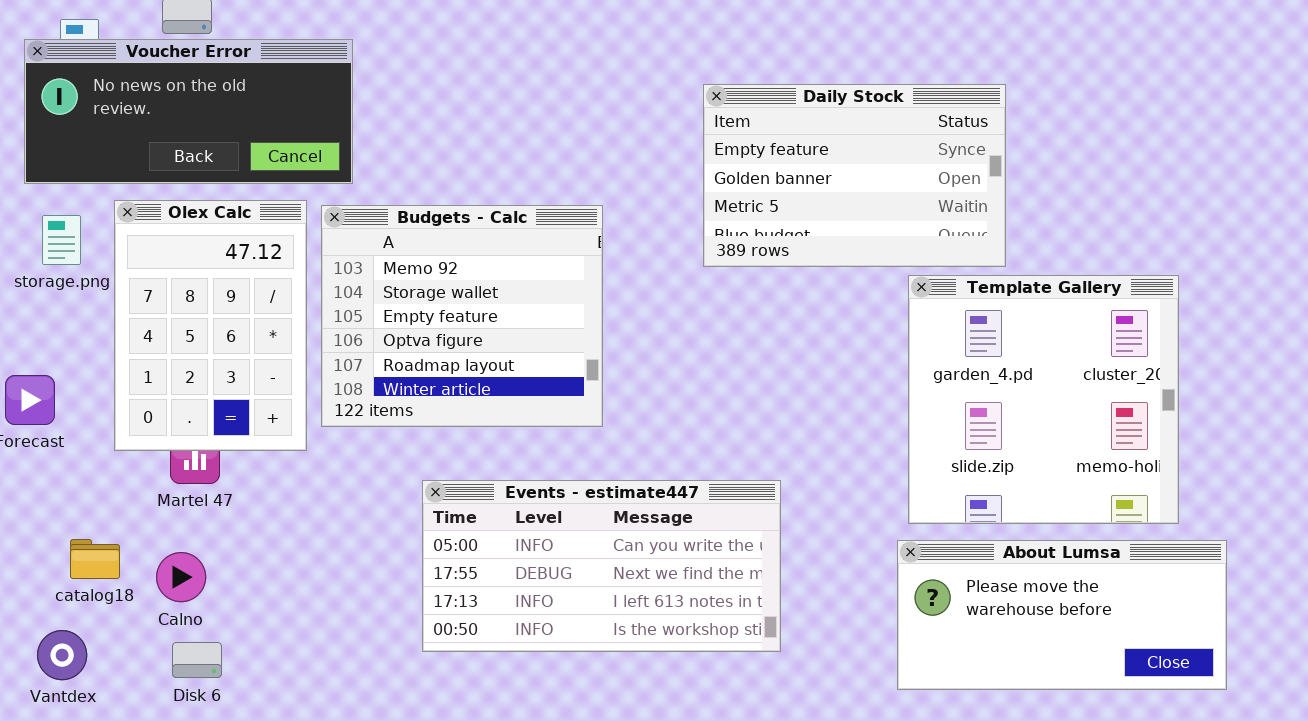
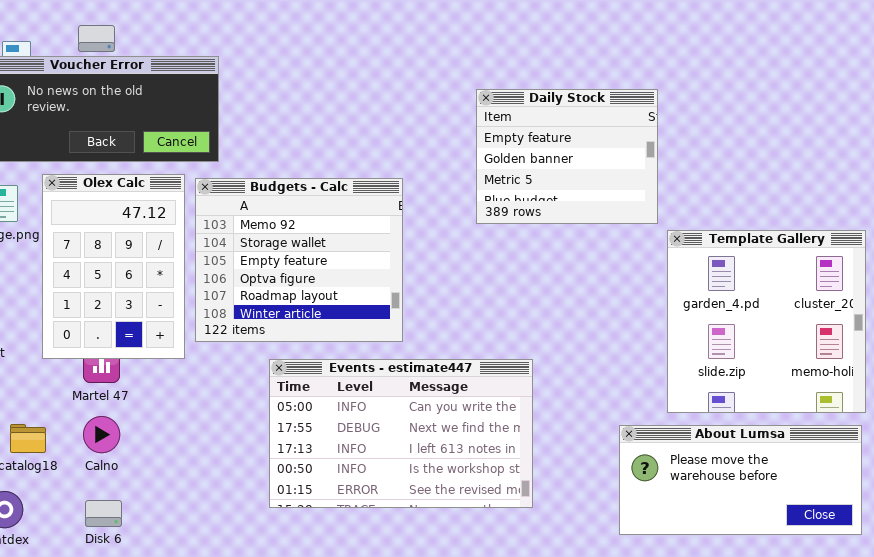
Daily Stock: [703,84,1006,267] -> [476,89,658,224], resized
Template Gallery: [908,275,1179,524] -> [667,230,866,413], moved
Events - estimate447: [422,480,781,652] -> [269,359,533,508], resized
Calno: [156,552,206,602] -> [83,416,120,453], moved

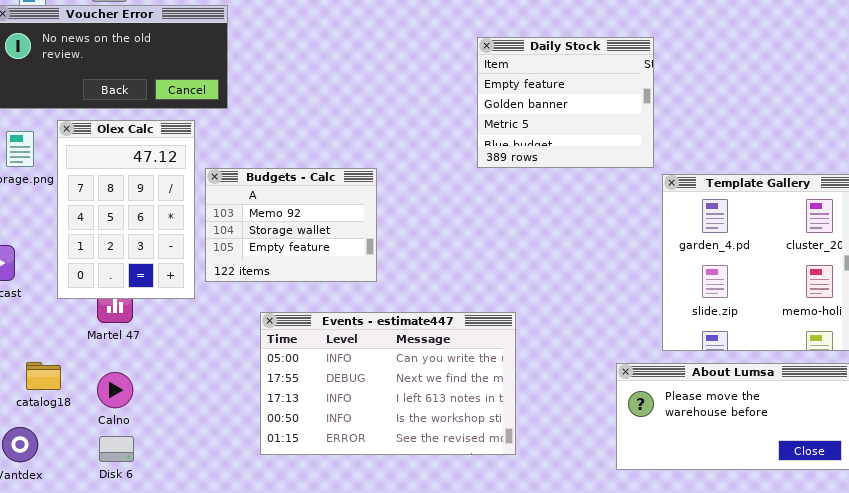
Budgets - Calc: [195,178,403,342] -> [205,168,377,282], resized
Events - estimate447: [269,359,533,508] -> [260,312,516,455], moved
Calno: [83,416,120,453] -> [97,372,133,408], moved

